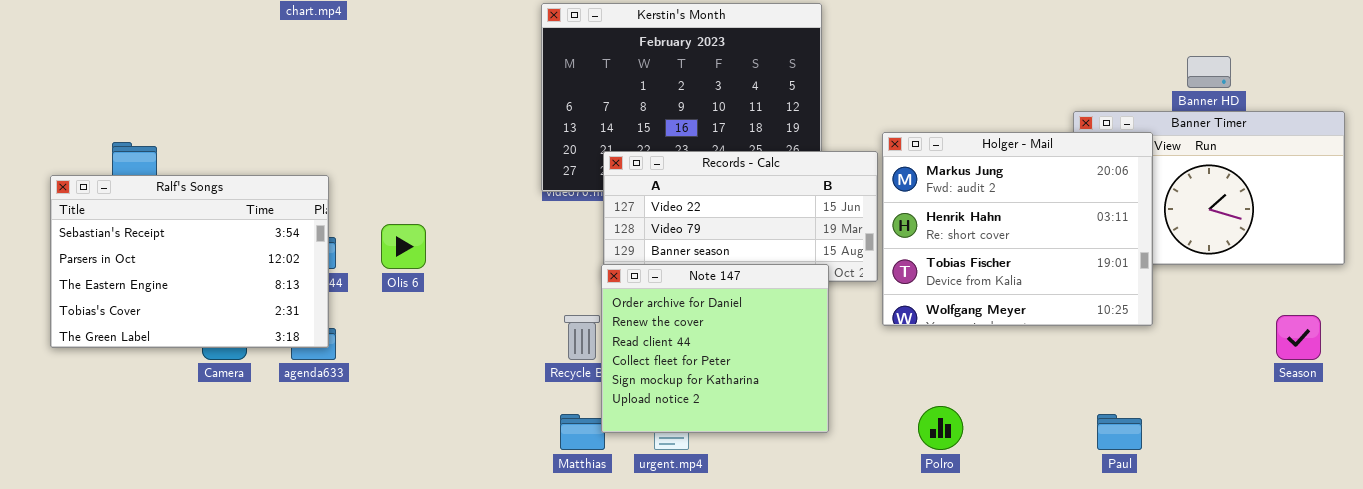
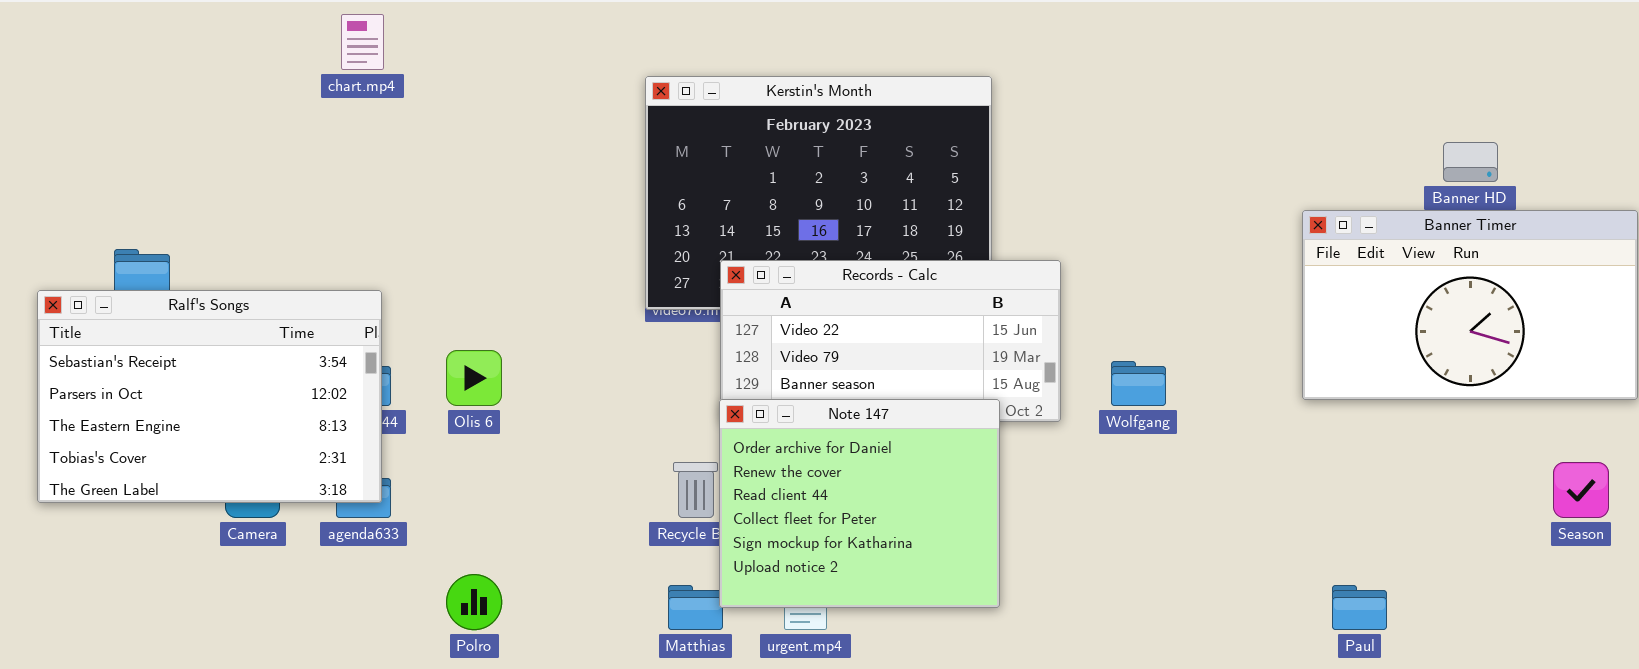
Holger - Mail: [882,132,1153,326] -> none, closed
Polro: [918,406,963,450] -> [446,574,502,630], moved

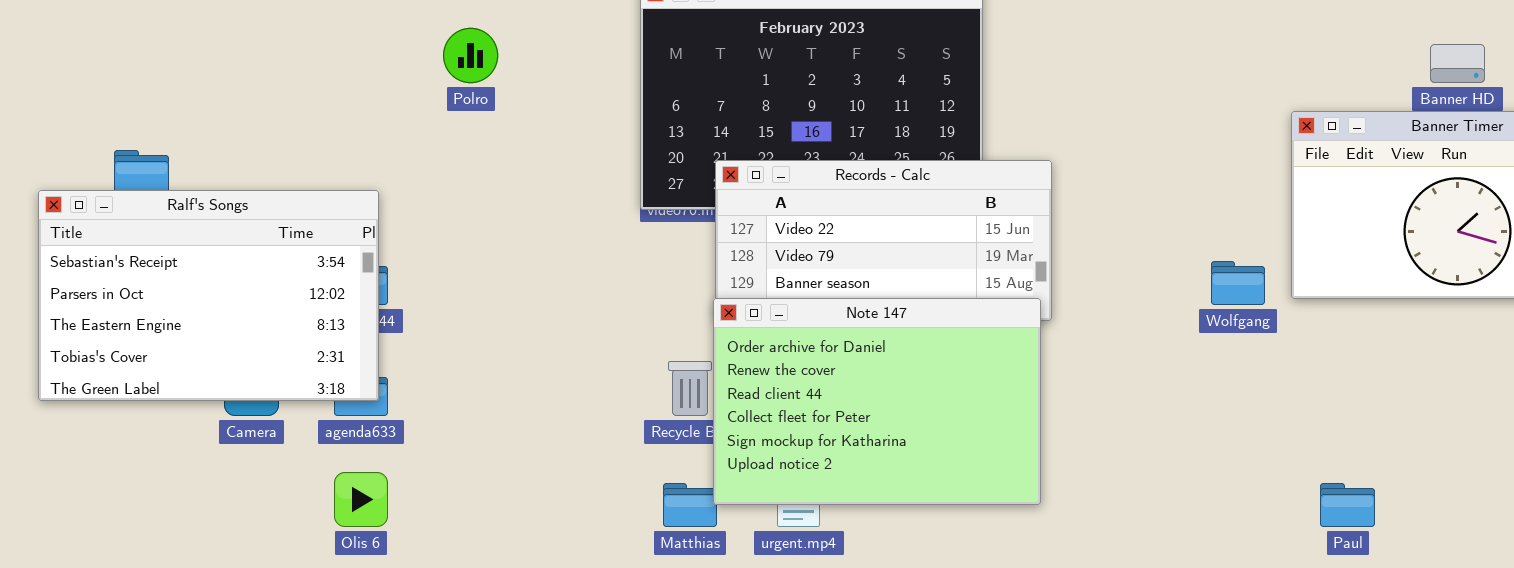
Olis 6: [446,350,502,406] -> [334,472,388,527], moved
Wolfgang: [1111,361,1166,406] -> [1211,261,1265,305], moved
Note 147: [719,399,1000,608] -> [713,298,1041,505], resized
Polro: [446,574,502,630] -> [443,28,498,83], moved

